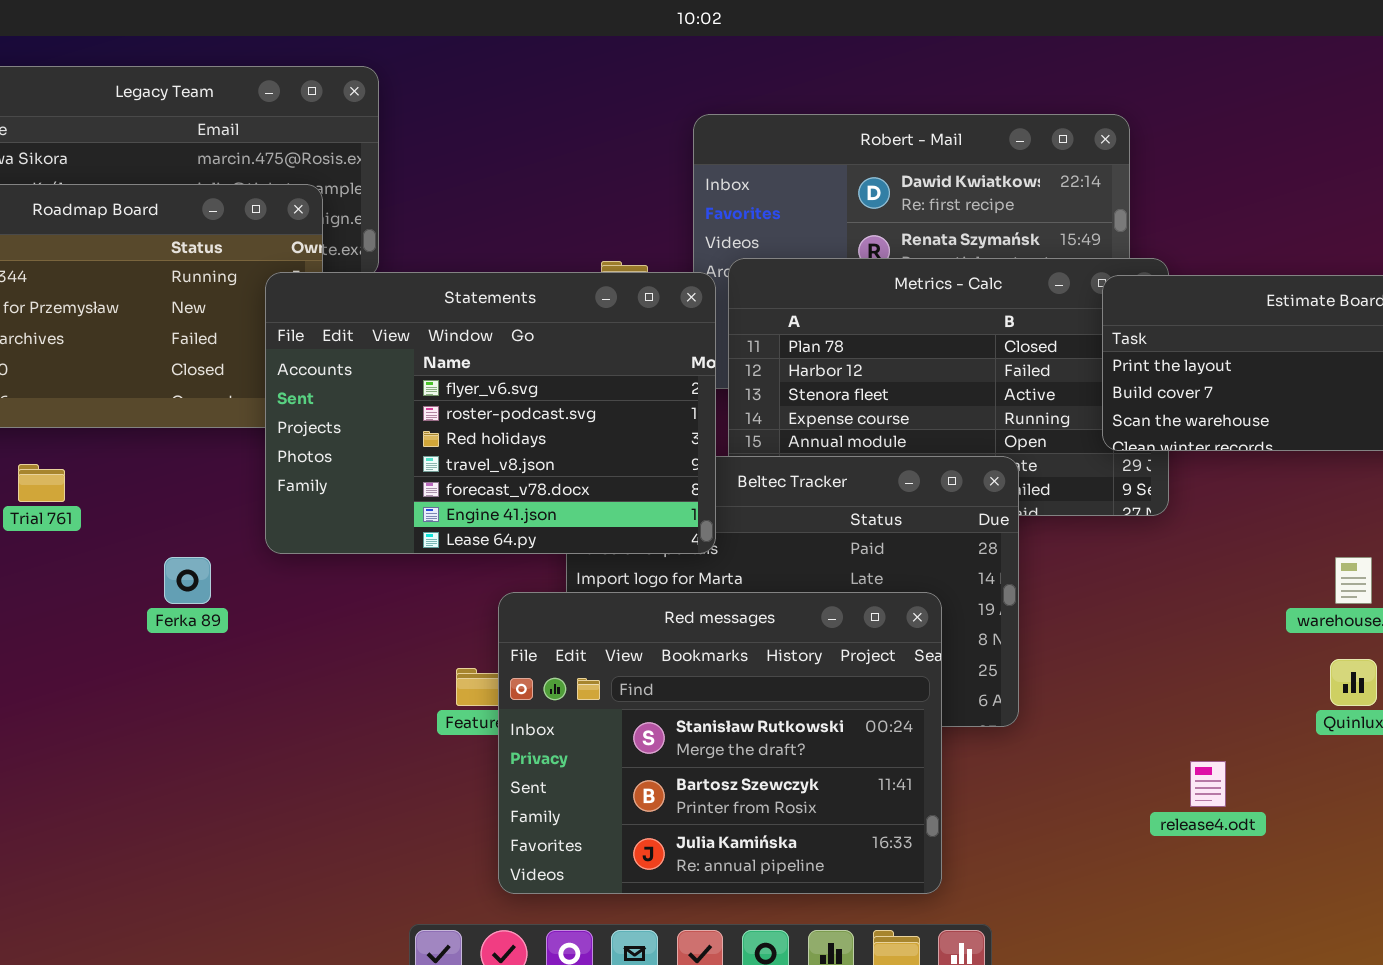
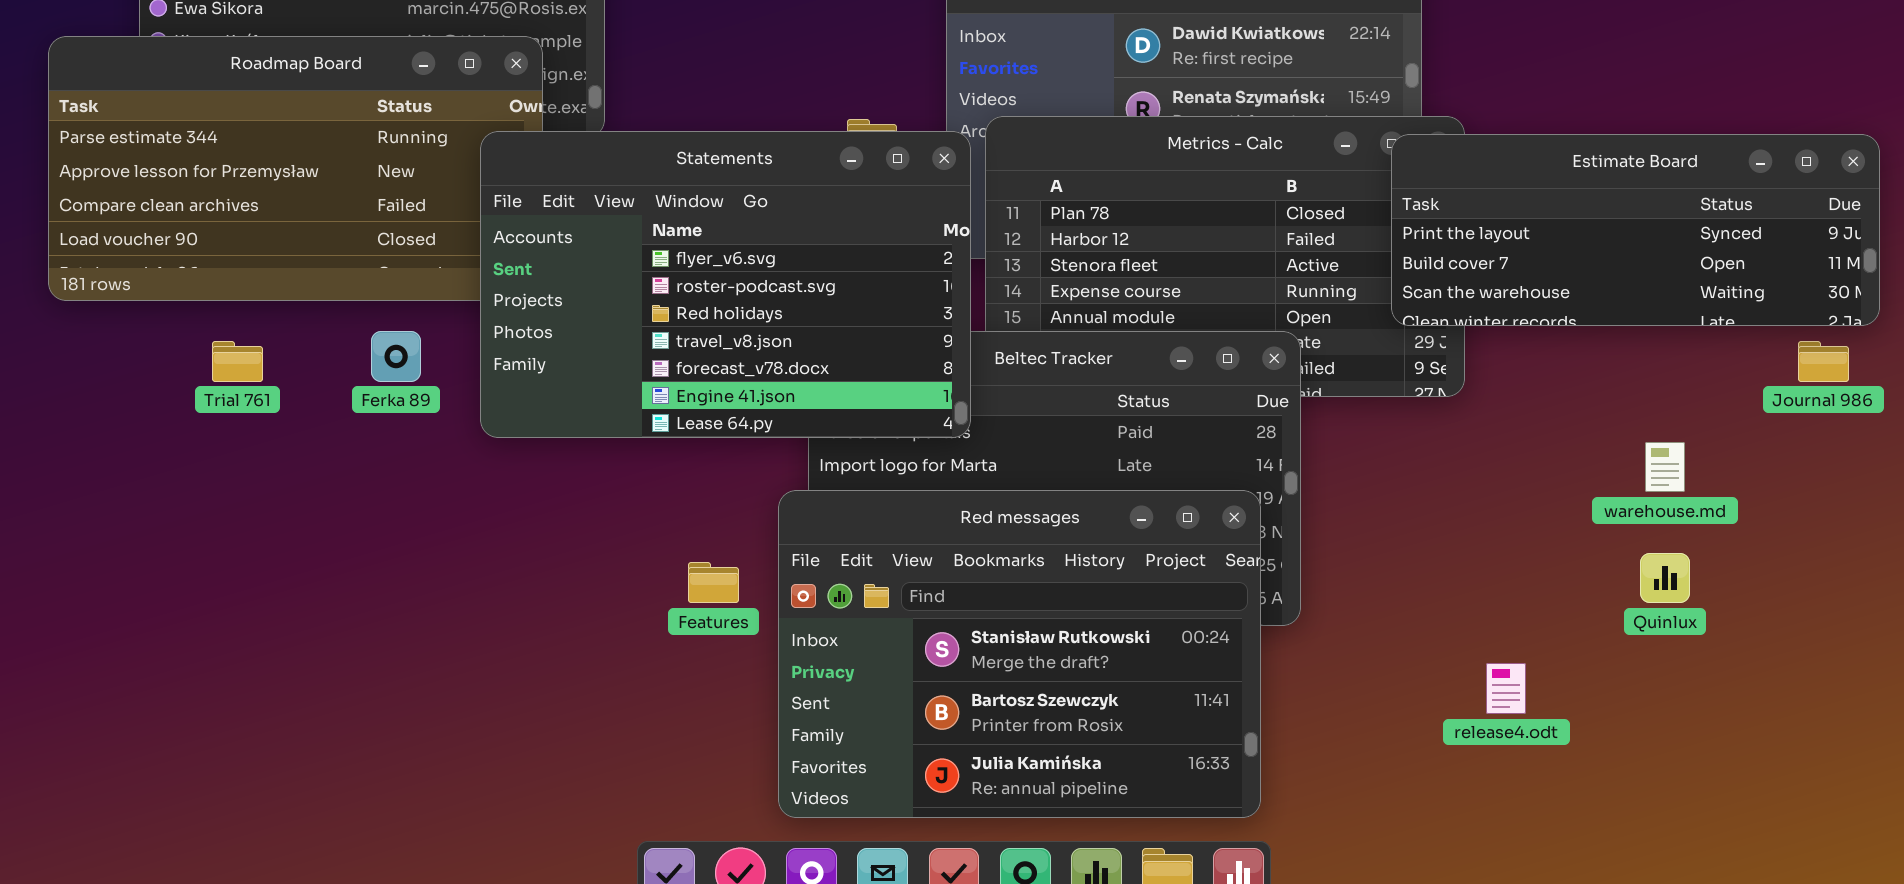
Ferka 89: [164,557,211,604] -> [371,331,421,382], moved
Red messages: [498,592,942,894] -> [778,490,1261,818], moved

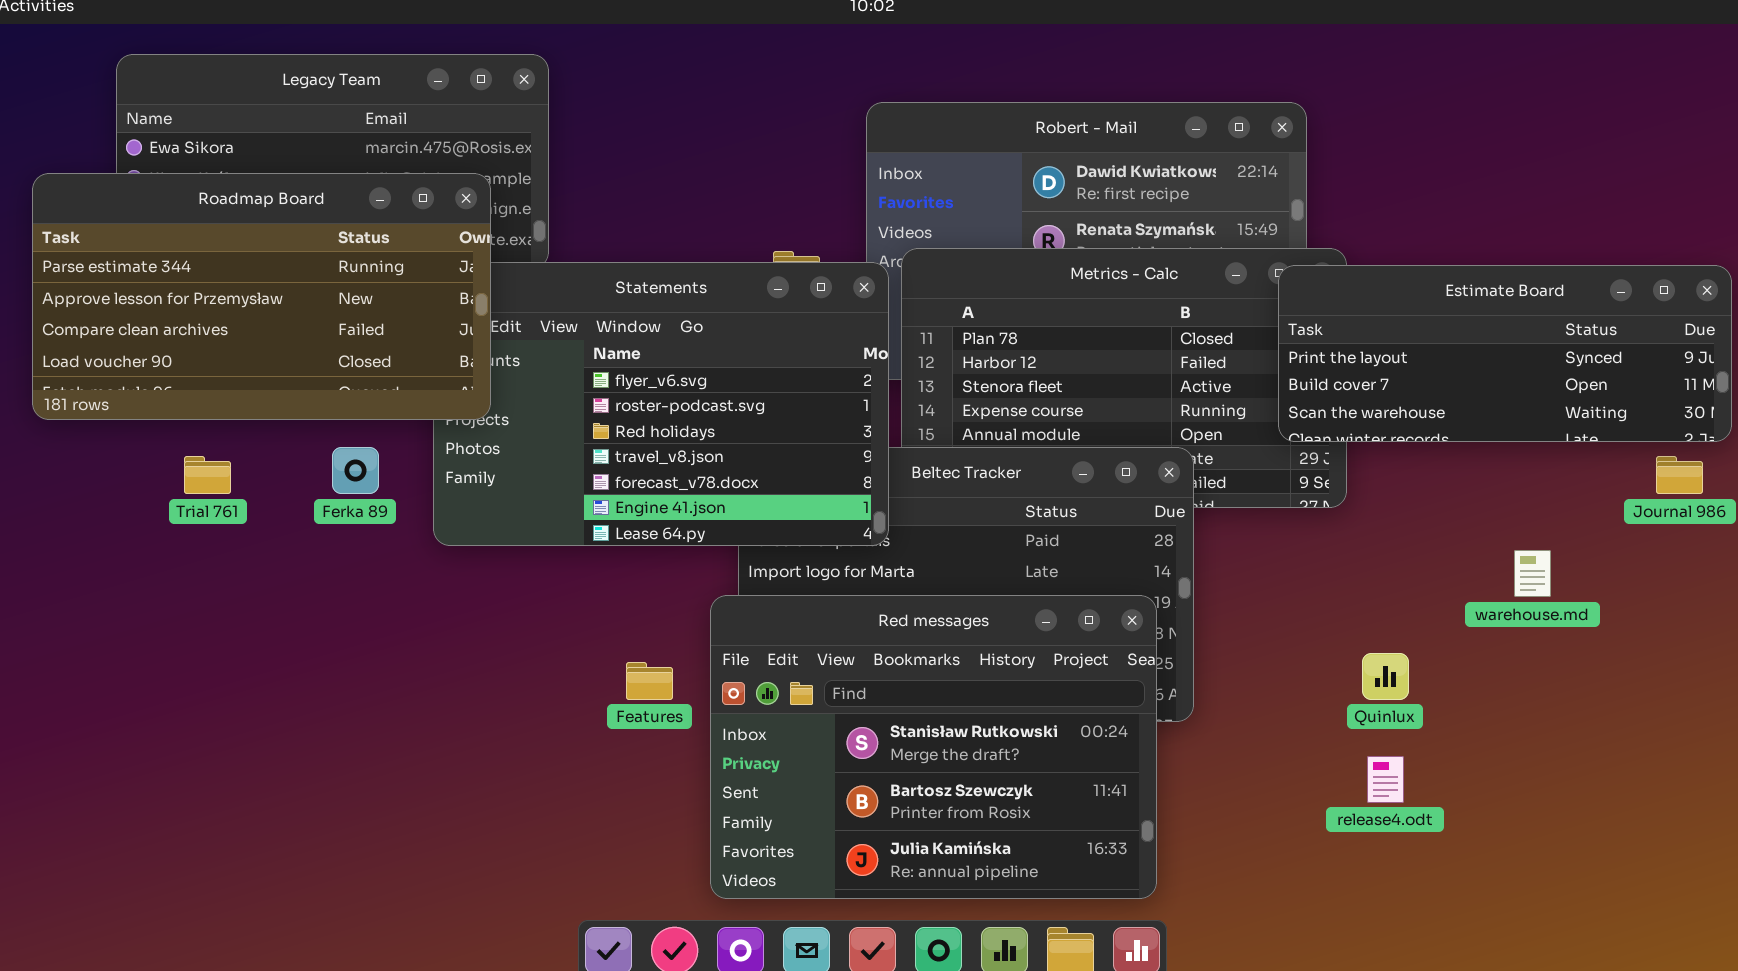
Roadmap Board: [48,36,543,301] -> [32,173,491,420], raised
Quinlux: [1640,553,1690,603] -> [1362,653,1409,700], moved

